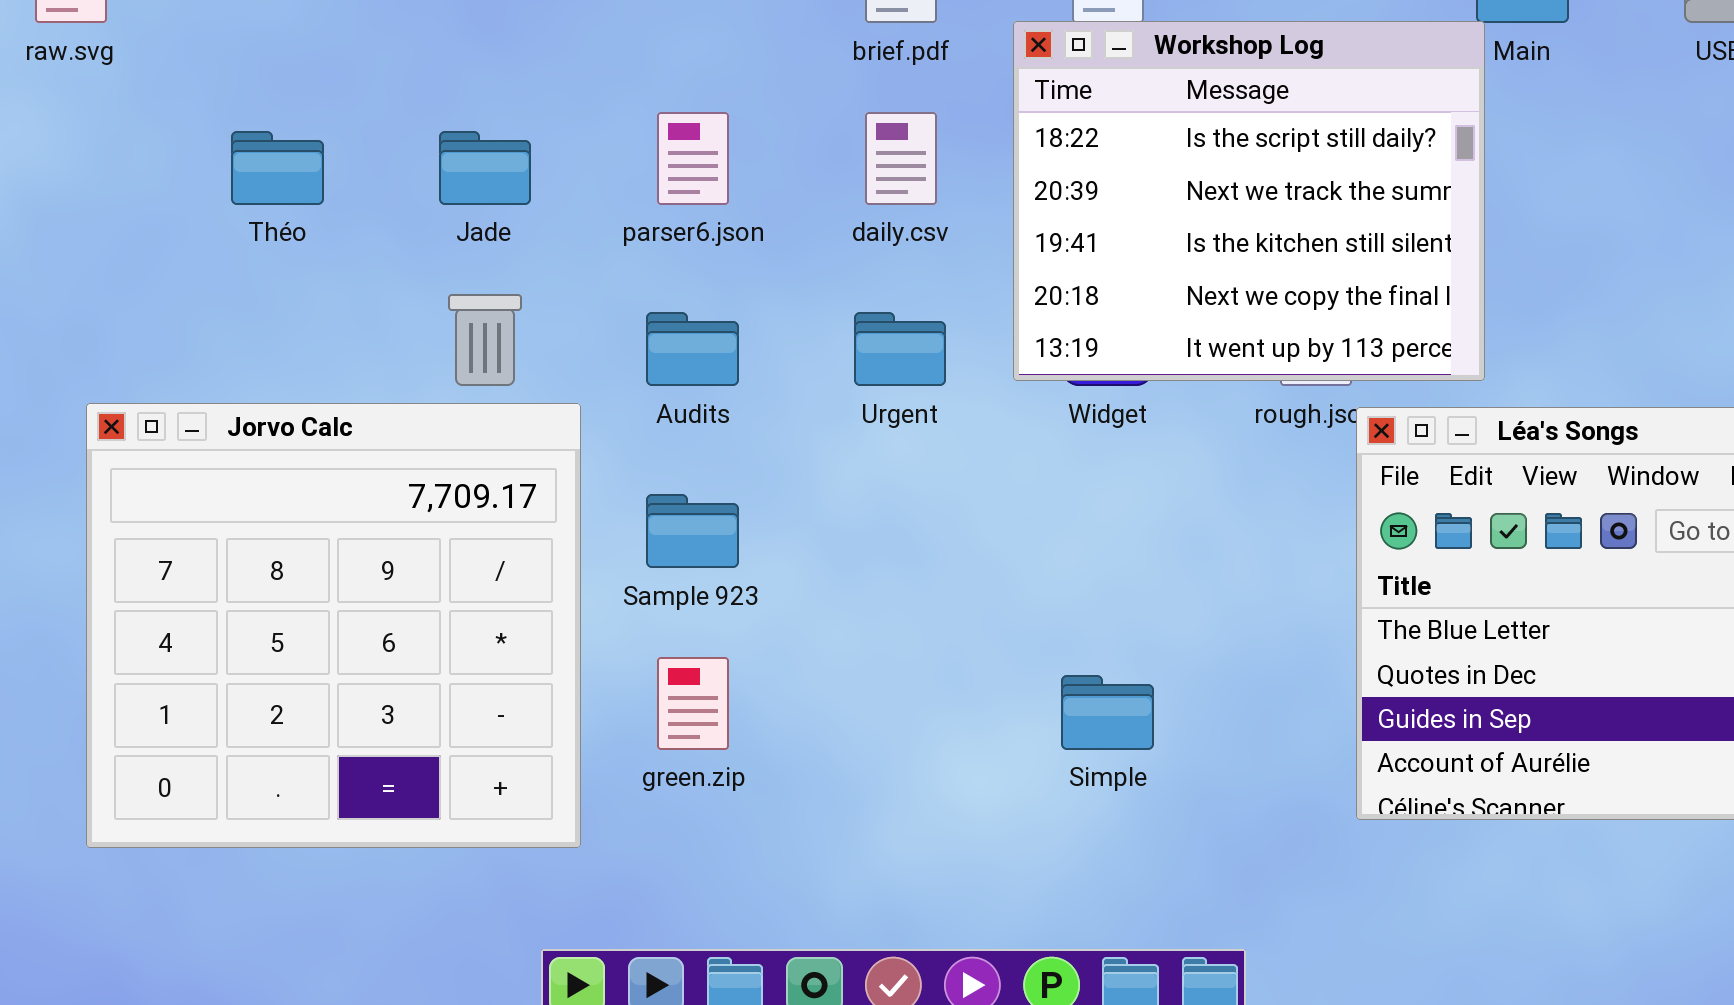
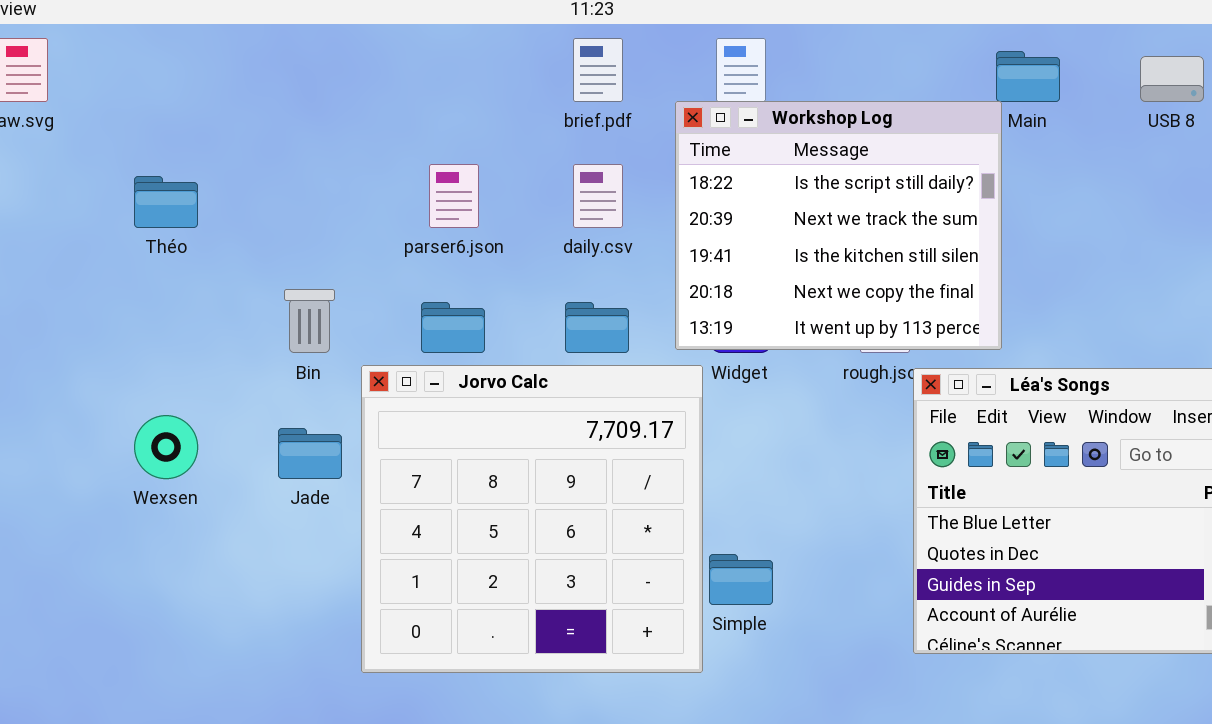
Jade: [439,131,531,205] -> [278,428,342,479], moved
Jorvo Calc: [86,403,581,848] -> [361,365,703,673], moved

